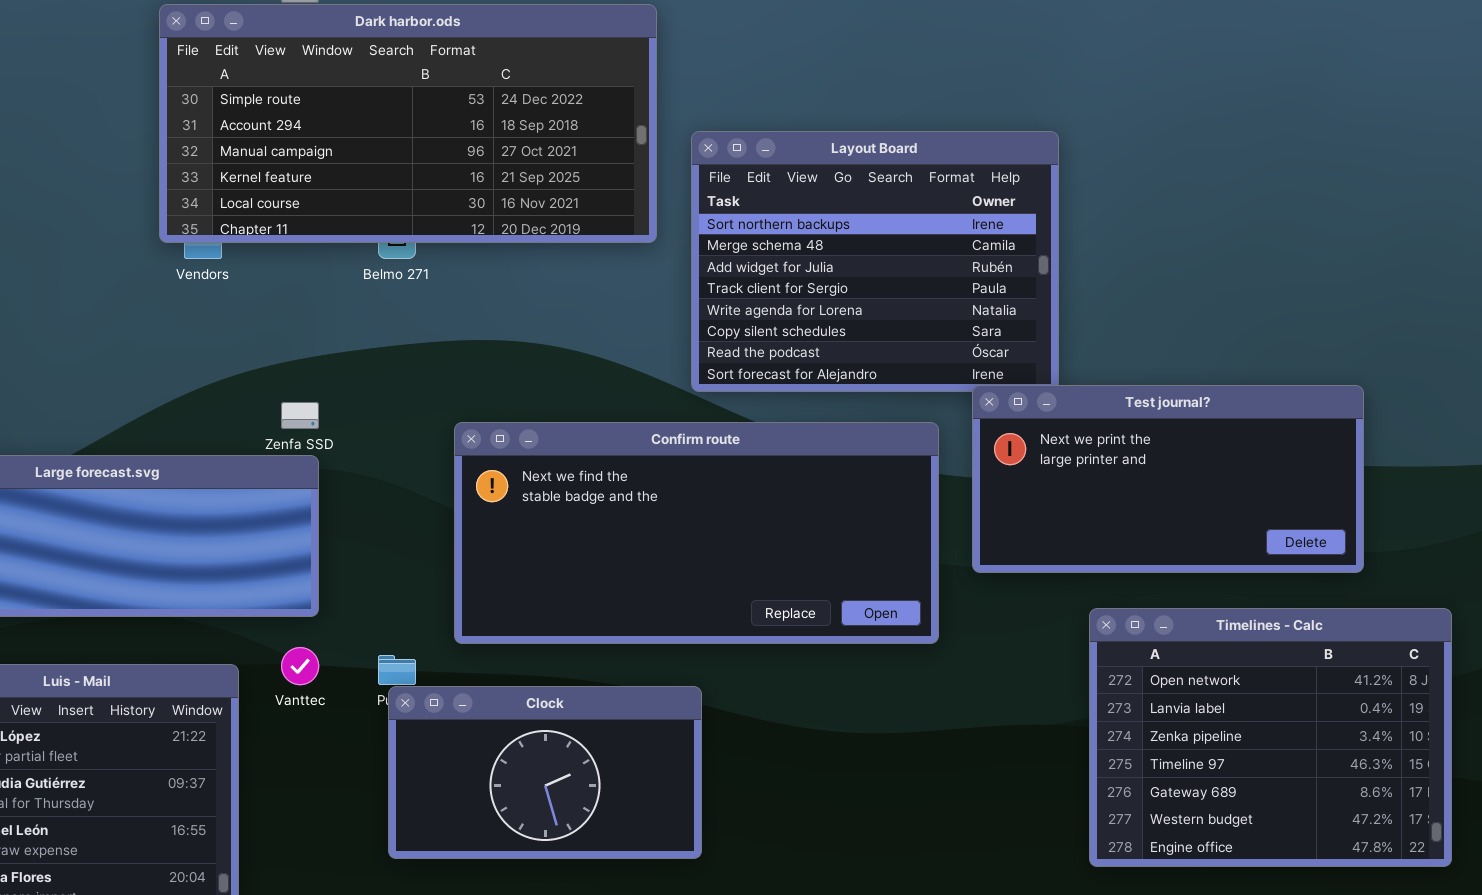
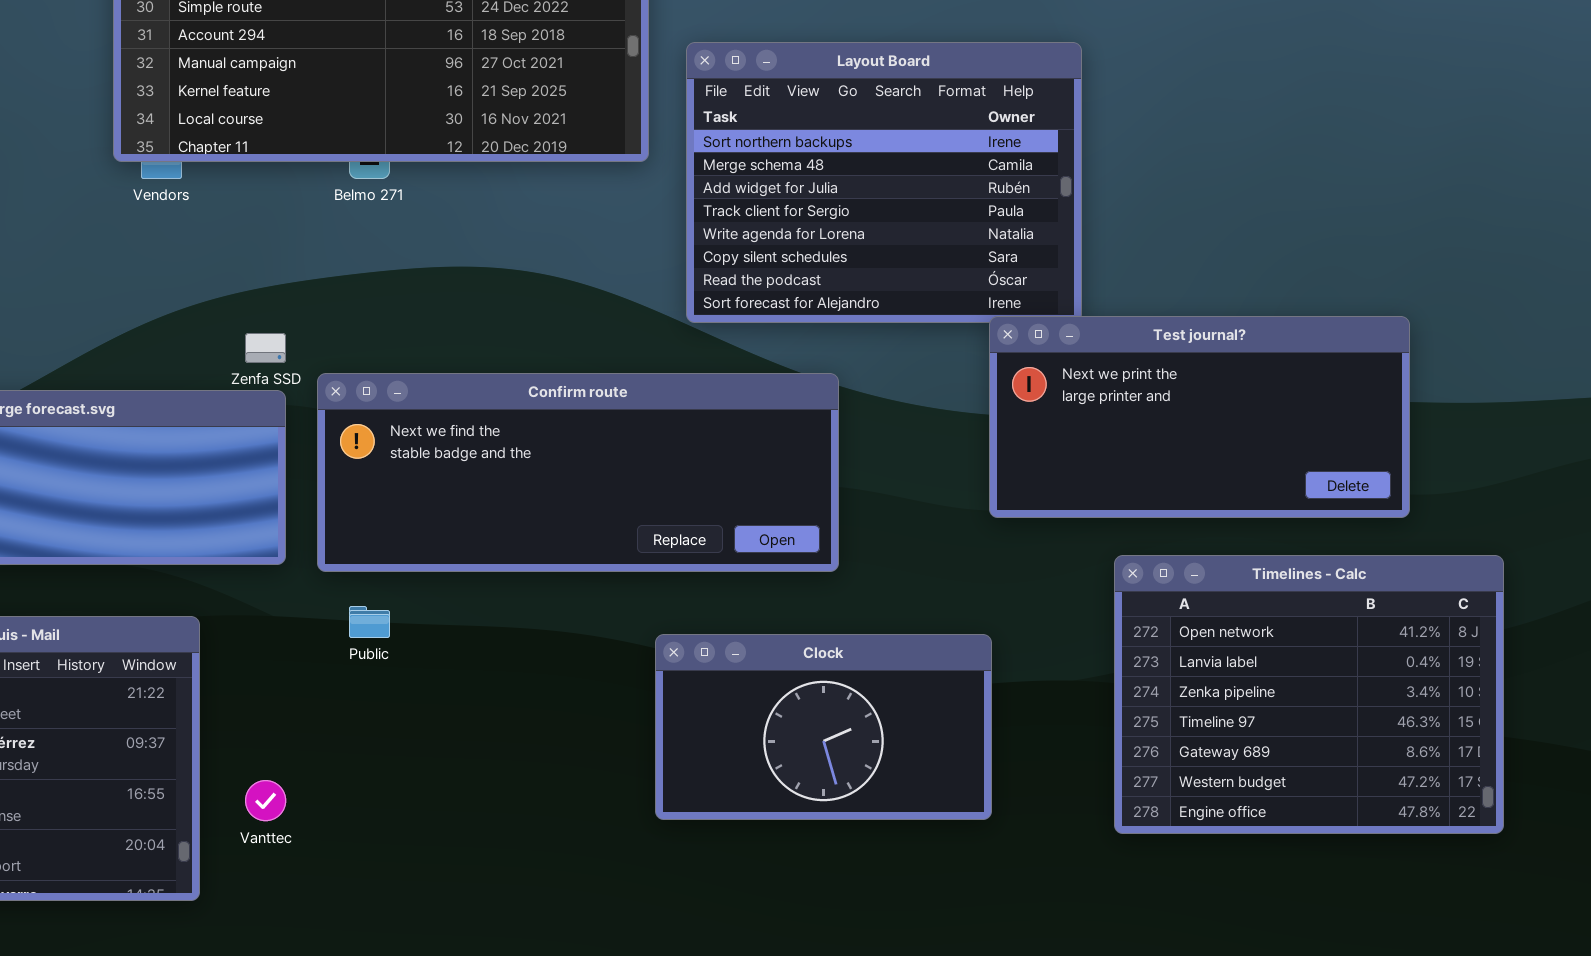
Confirm route: [454,422,939,644] -> [317,373,839,572], moved, resized
Vanttec: [281,647,319,685] -> [245,780,286,821], moved
Clock: [388,686,702,859] -> [655,634,992,820], moved

